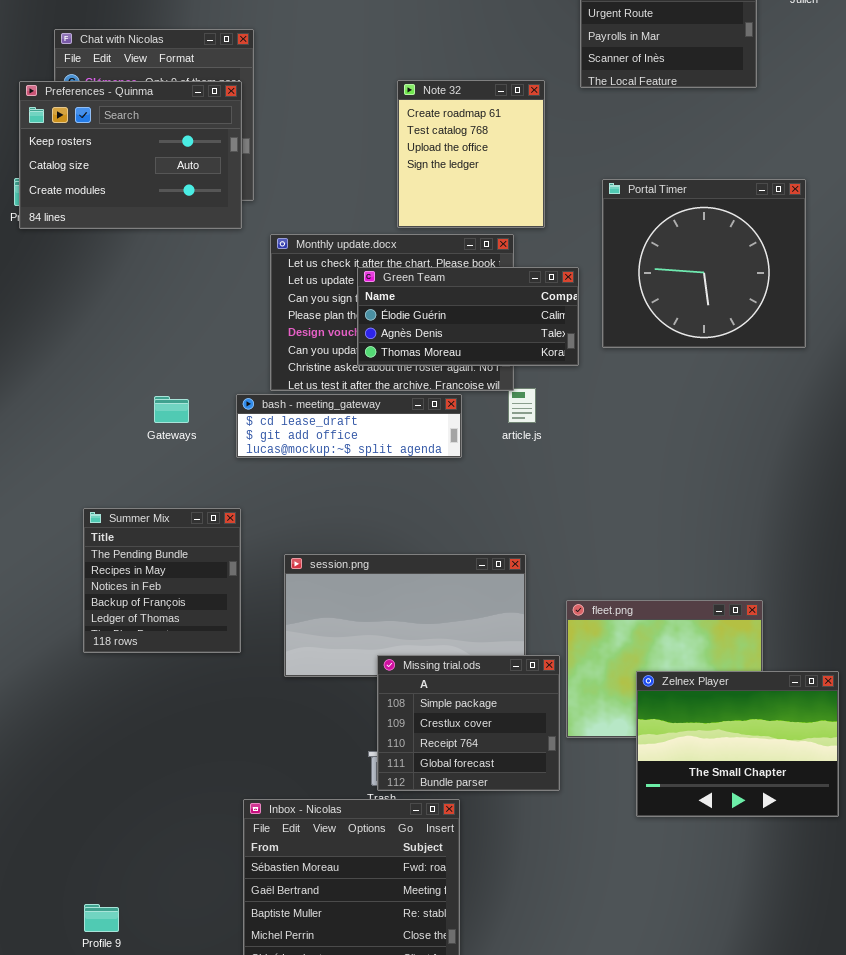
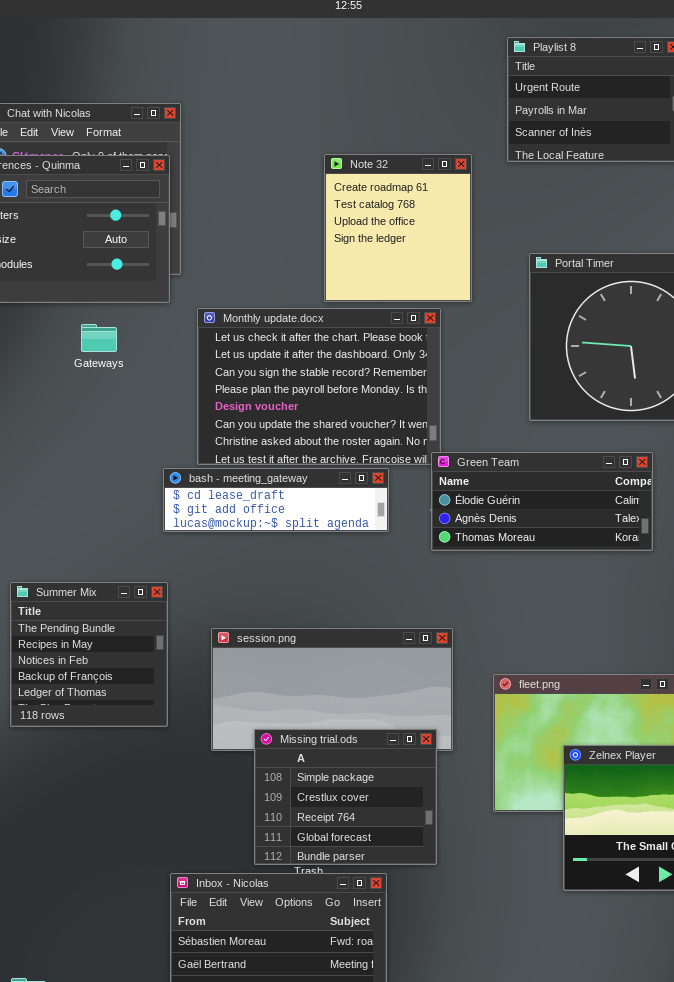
Green Team: [357,267,579,366] -> [431,452,653,551], moved
Gateways: [154,396,189,423] -> [81,324,117,352], moved
Missing trial.ods: [377,655,560,791] -> [254,729,437,865], moved

